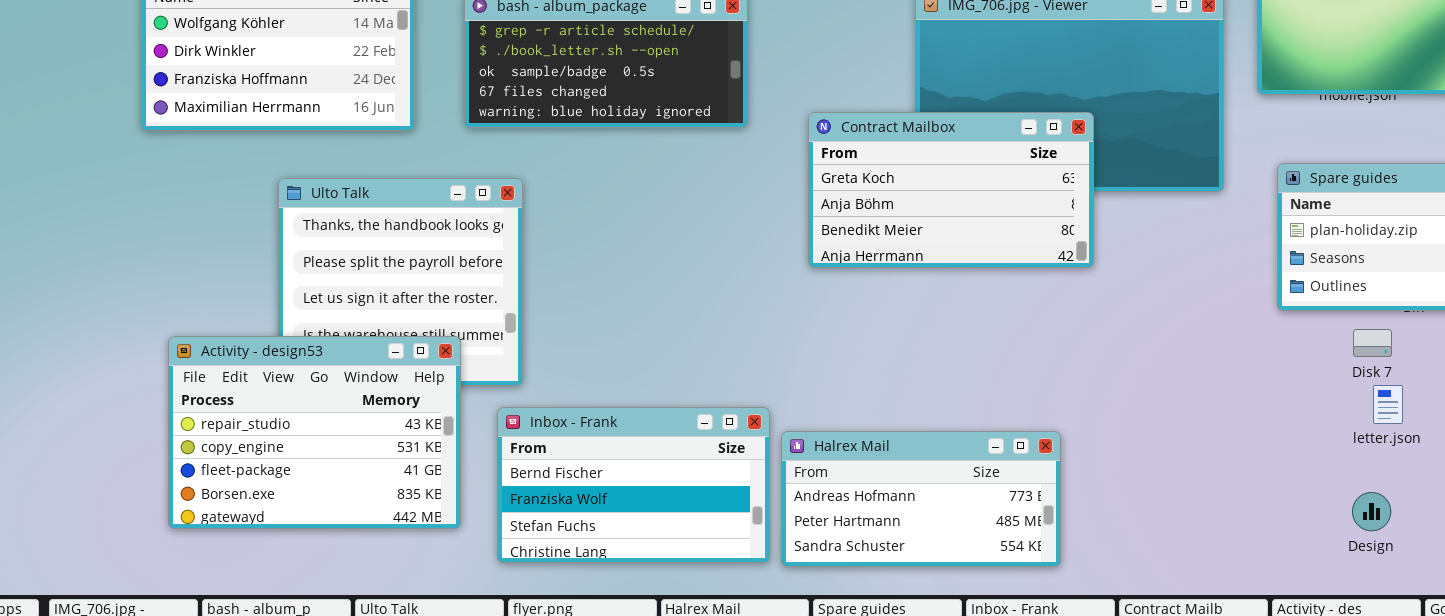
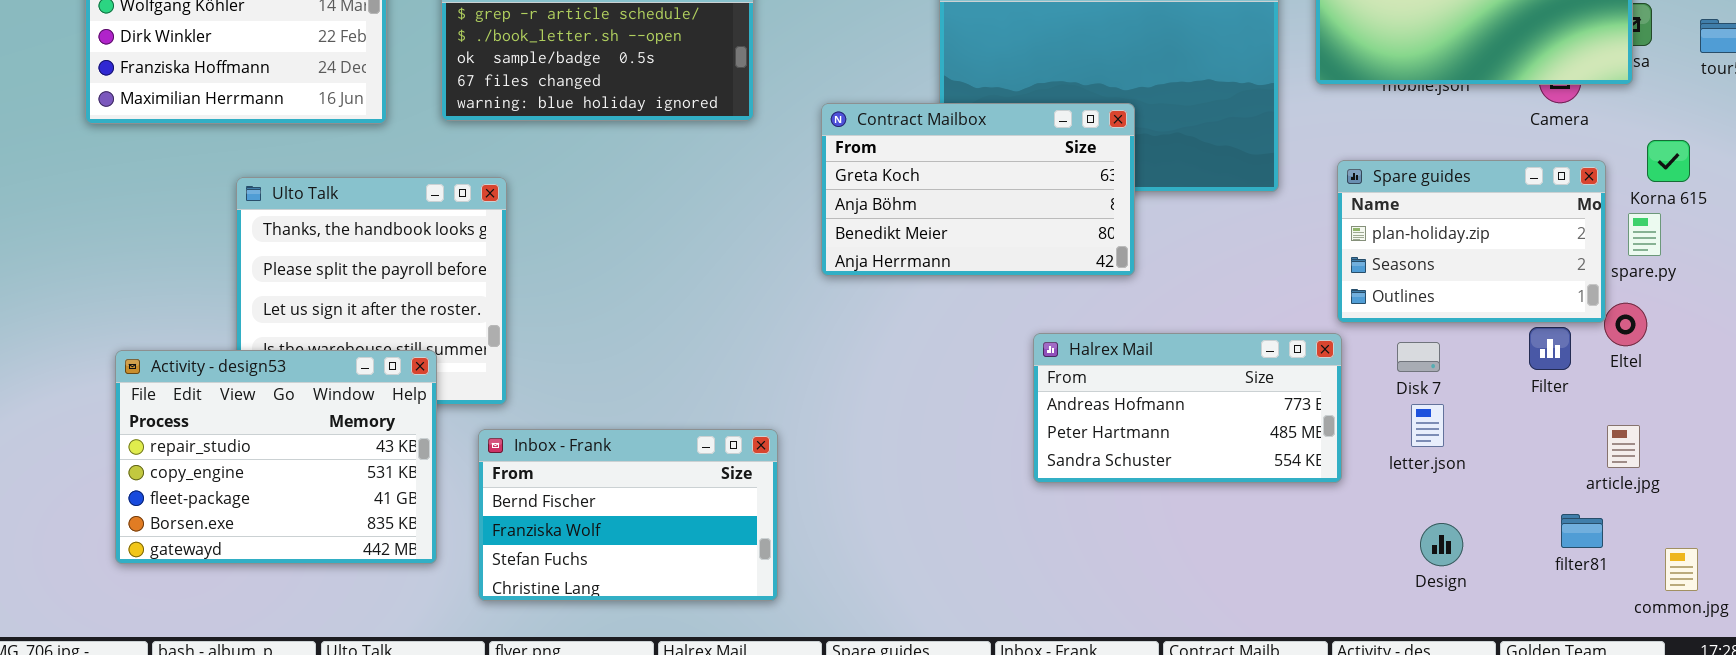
Disk 7: [1353,329,1392,357] -> [1397,342,1440,372], moved
letter.json: [1373,385,1403,424] -> [1411,404,1444,447], moved
Halrex Mail: [781,431,1061,567] -> [1033,333,1342,483], moved

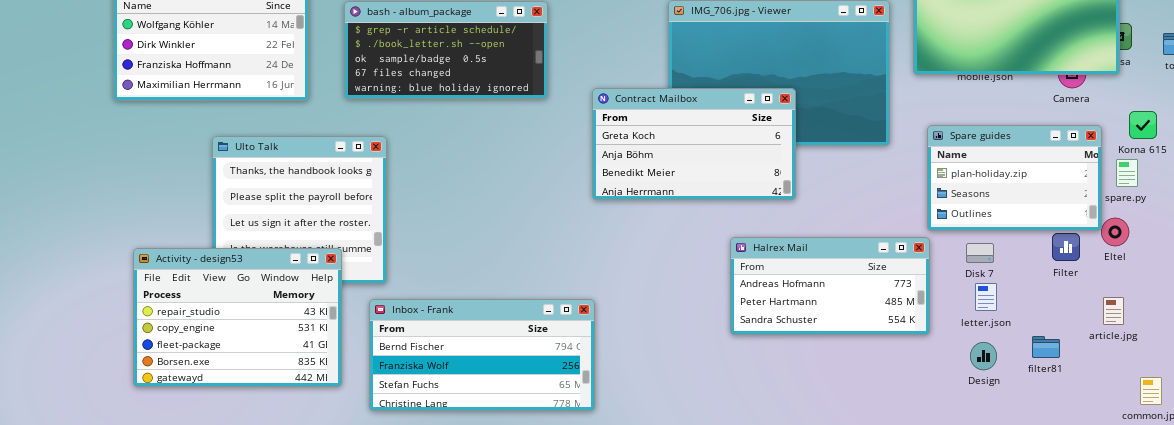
Inbox - Frank: [478,429,778,601] -> [369,299,595,411], resized
filter81: [1561,514,1603,548] -> [1032,336,1060,358], moved
Design: [1420,523,1463,566] -> [970,342,997,370], moved

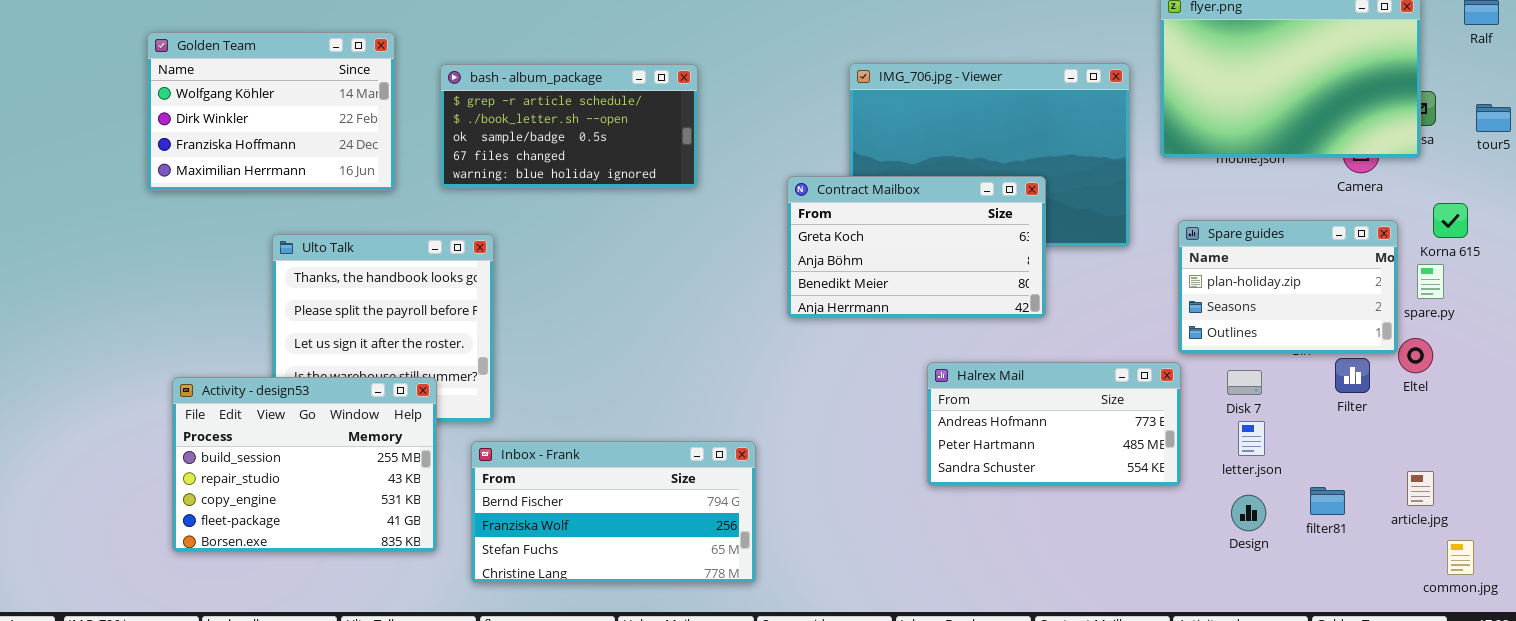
Contract Mailbox: [592,88,796,200] -> [787,176,1046,318], moved
Activity - design53: [133,248,342,387] -> [172,377,437,552], scrolled up 1 row
article.jpg: [1103,297,1124,325] -> [1407,471,1434,506], moved

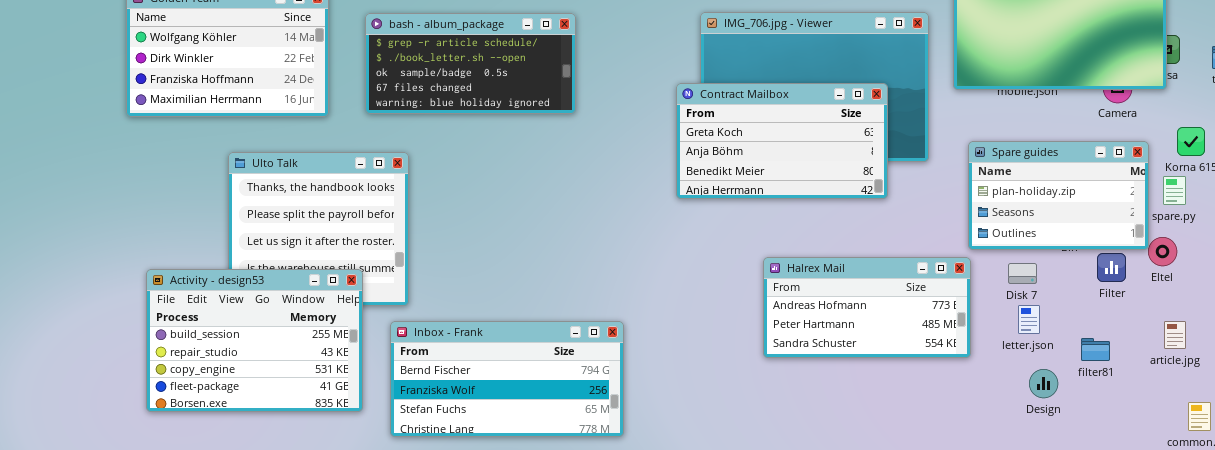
Contract Mailbox: [787,176,1046,318] -> [676,83,888,199], moved
article.jpg: [1407,471,1434,506] -> [1164,321,1186,349], moved
filter81: [1310,487,1345,515] -> [1081,338,1110,361], moved
Design: [1231,495,1266,531] -> [1029,369,1058,398], moved

